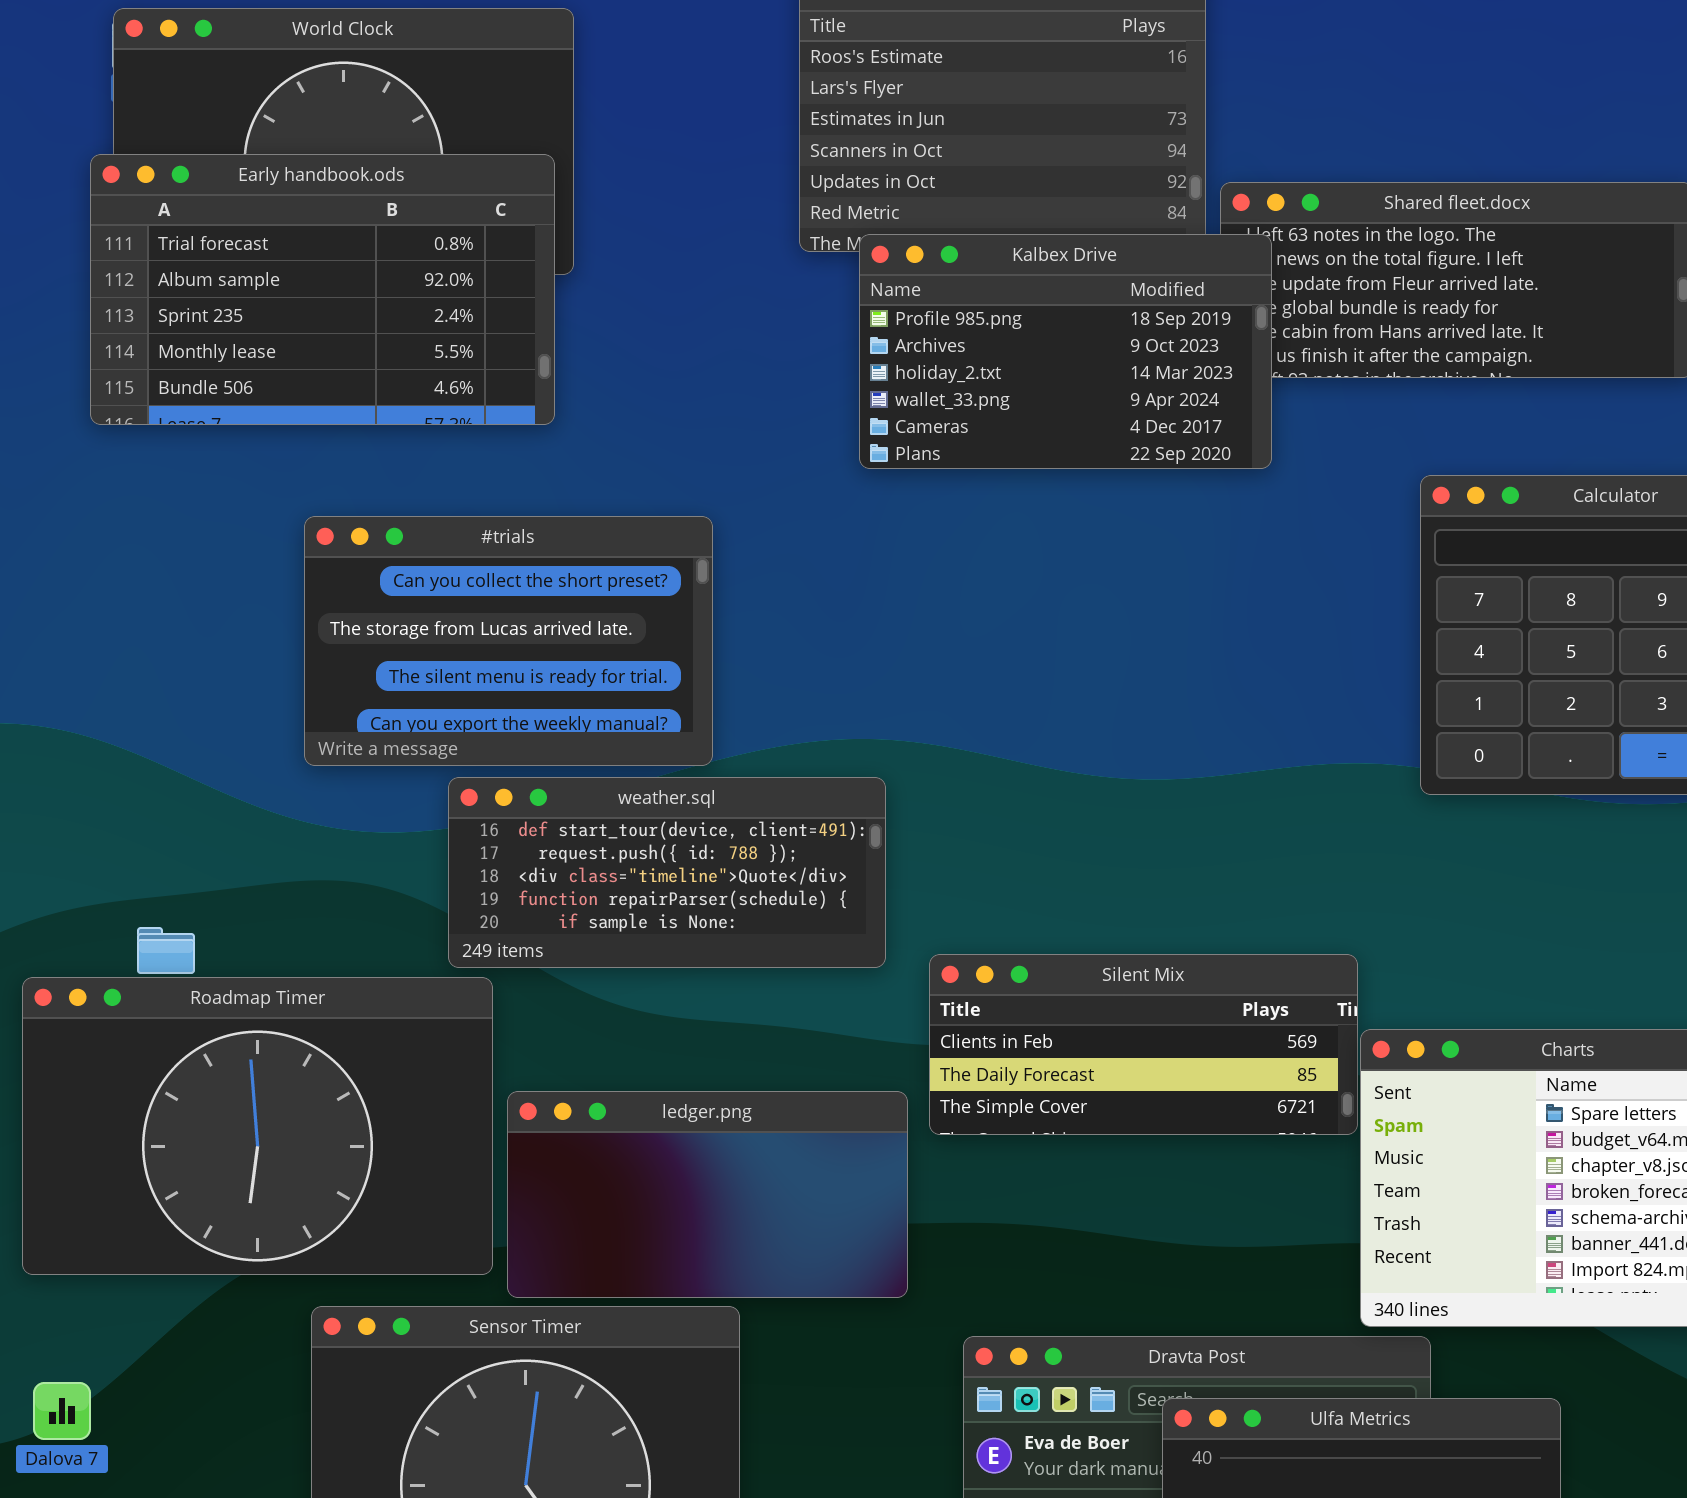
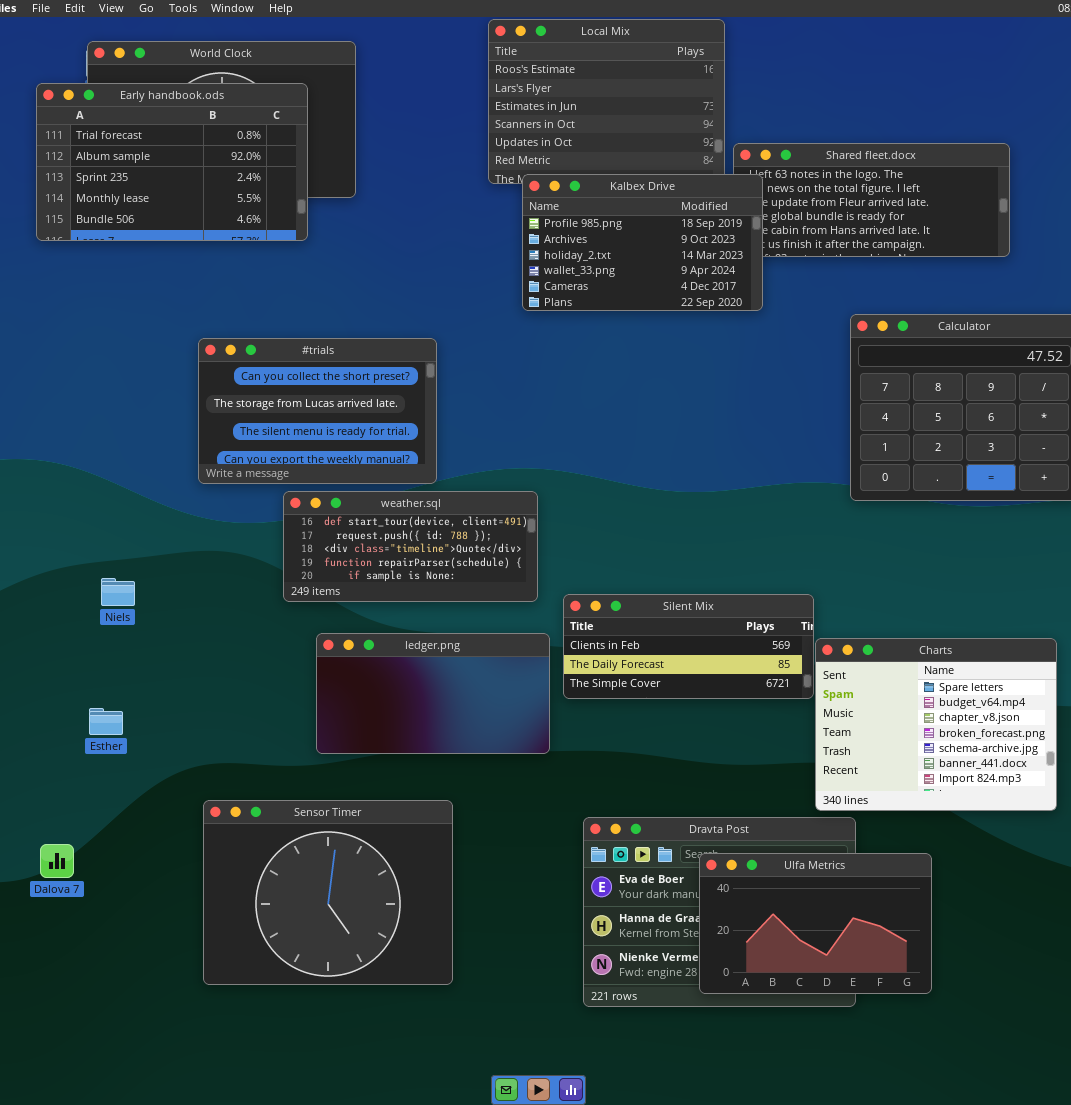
Early handbook.ods: [90,154,555,425] -> [36,83,308,241], moved
Roadmap Timer: [22,977,493,1275] -> none, closed
ledger.png: [507,1091,908,1298] -> [316,633,550,754], moved

